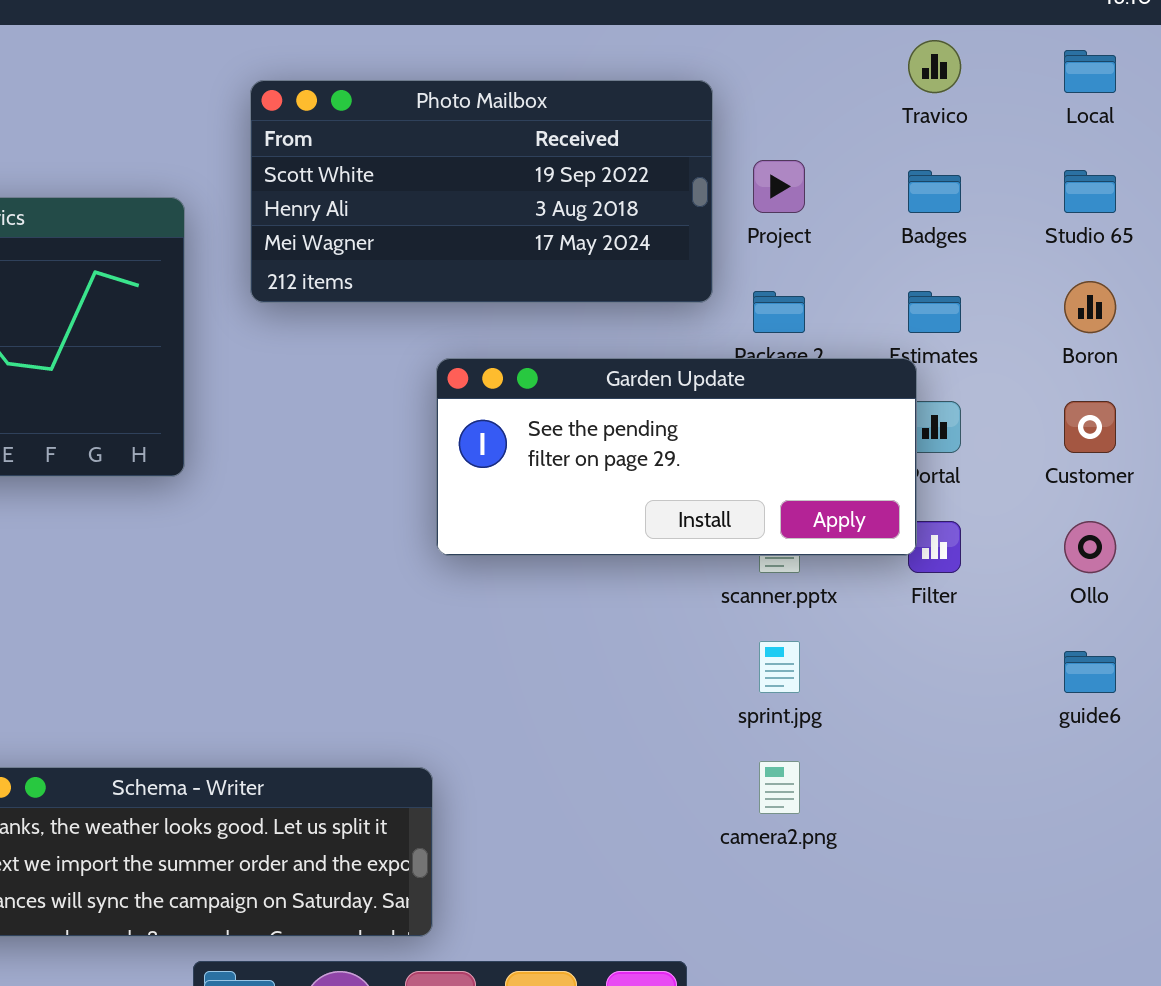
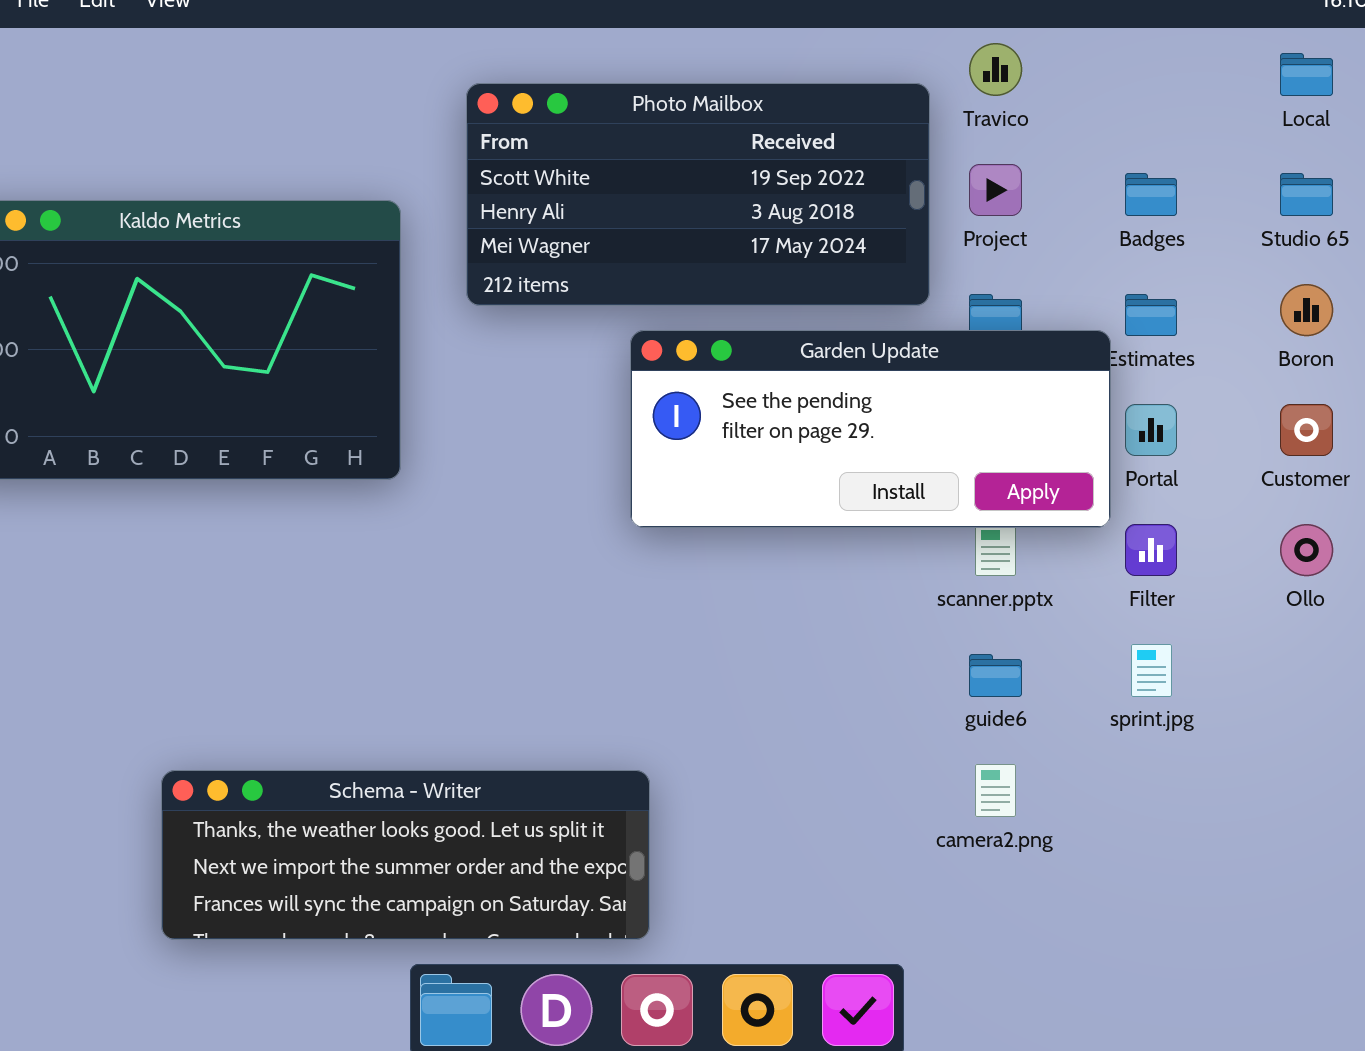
Travico: [908,40,961,93] -> [969,43,1022,96], moved
Garden Update: [436,358,917,556] -> [630,330,1111,528], moved
sprint.jpg: [759,641,800,693] -> [1131,644,1172,697], moved
guide6: [1064,651,1116,693] -> [969,654,1022,697], moved

